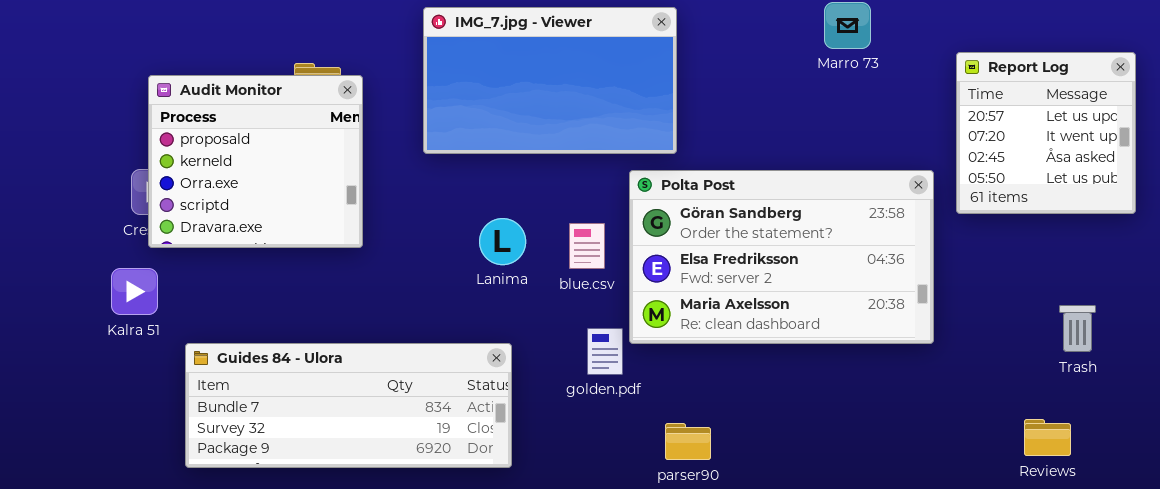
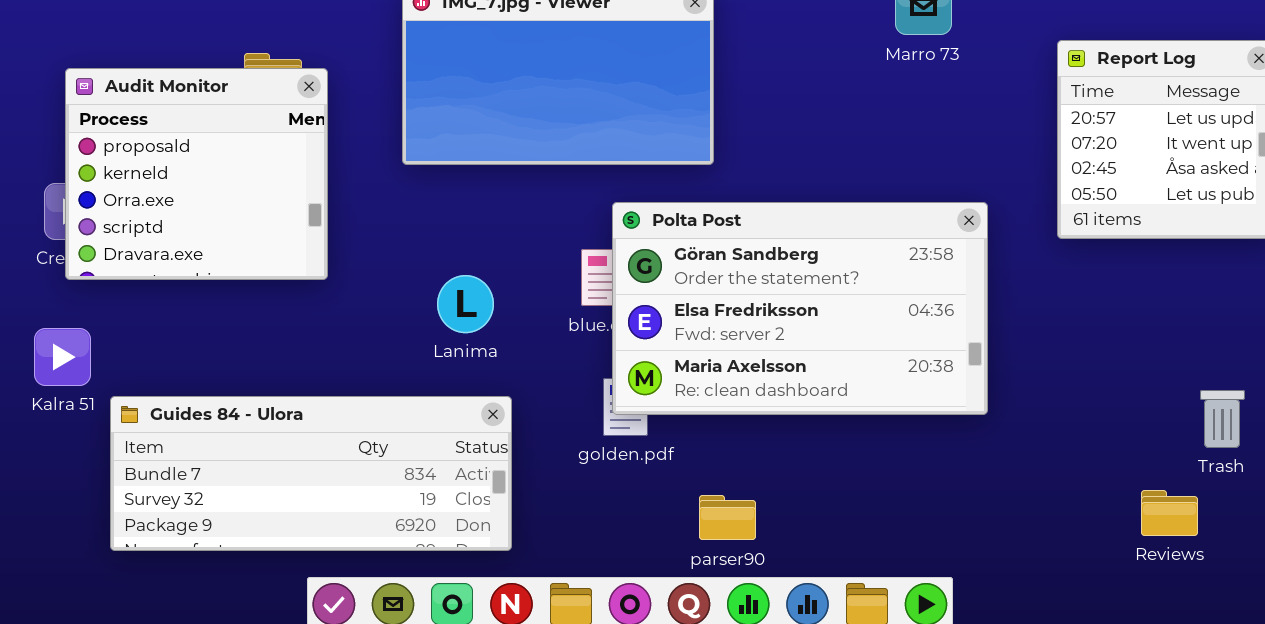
Polta Post: [629,170,934,344] -> [612,202,988,415], moved
Lanima: [479,218,526,265] -> [437,275,494,333], moved
Kalra 51: [111,268,158,315] -> [34,328,91,386], moved
Trash: [1059,305,1096,352] -> [1200,390,1245,448], moved

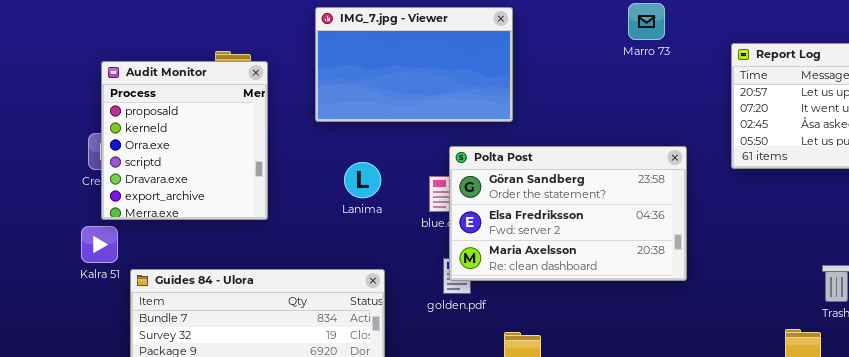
Audit Monitor: [65,68,328,280] -> [101,61,268,220], resized
Lanima: [437,275,494,333] -> [344,162,381,198], moved

